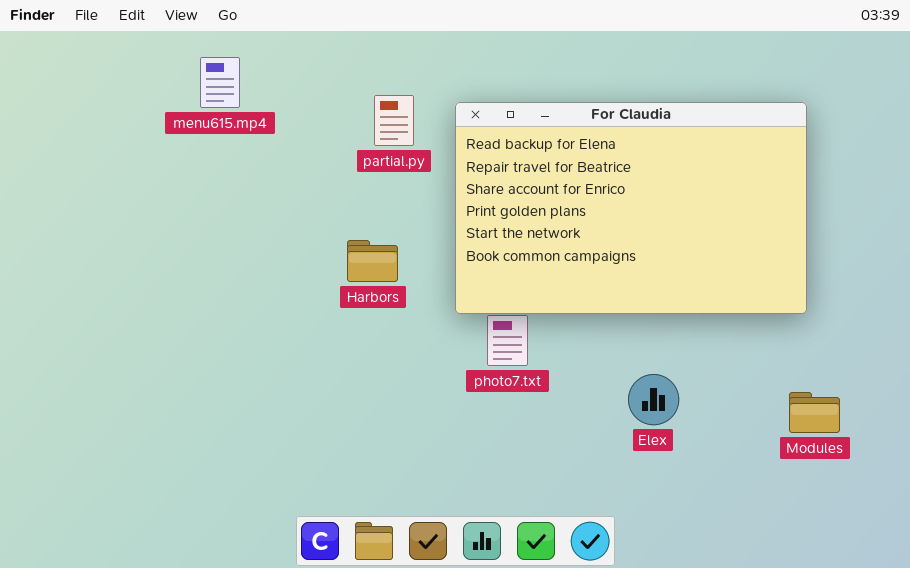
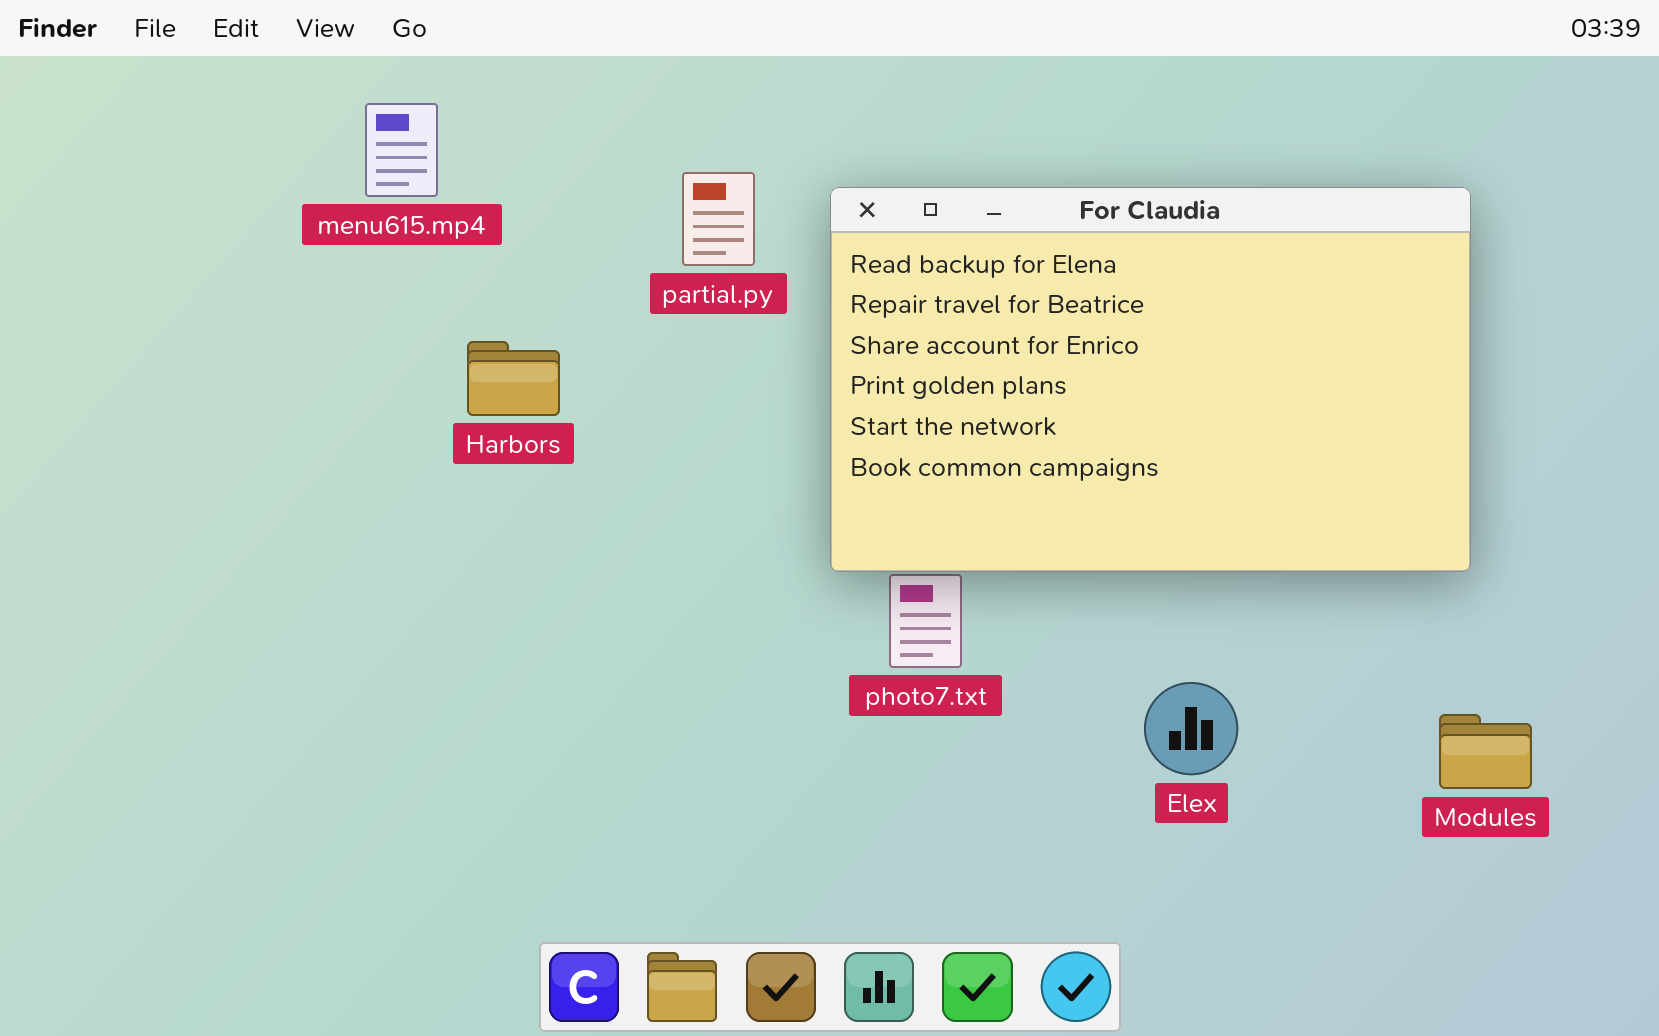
Harbors: [347,240,398,282] -> [467,341,560,416], moved

